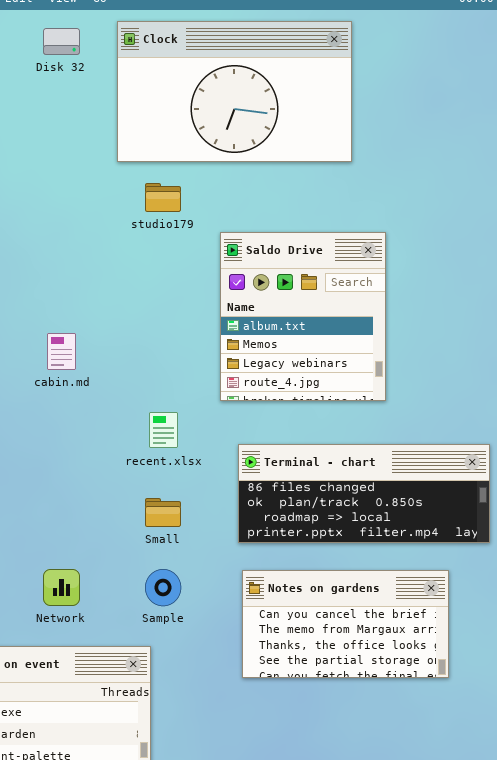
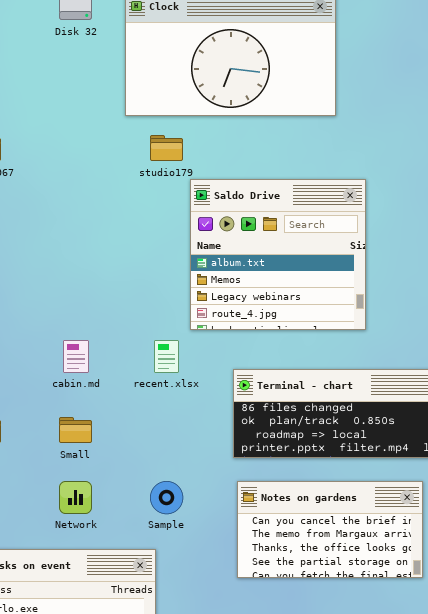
Saldo Drive: [220,232,386,401] -> [190,179,366,330], resized
cabin.md: [47,333,76,370] -> [63,340,89,373], moved
Small: [145,498,181,527] -> [59,417,92,443], moved

